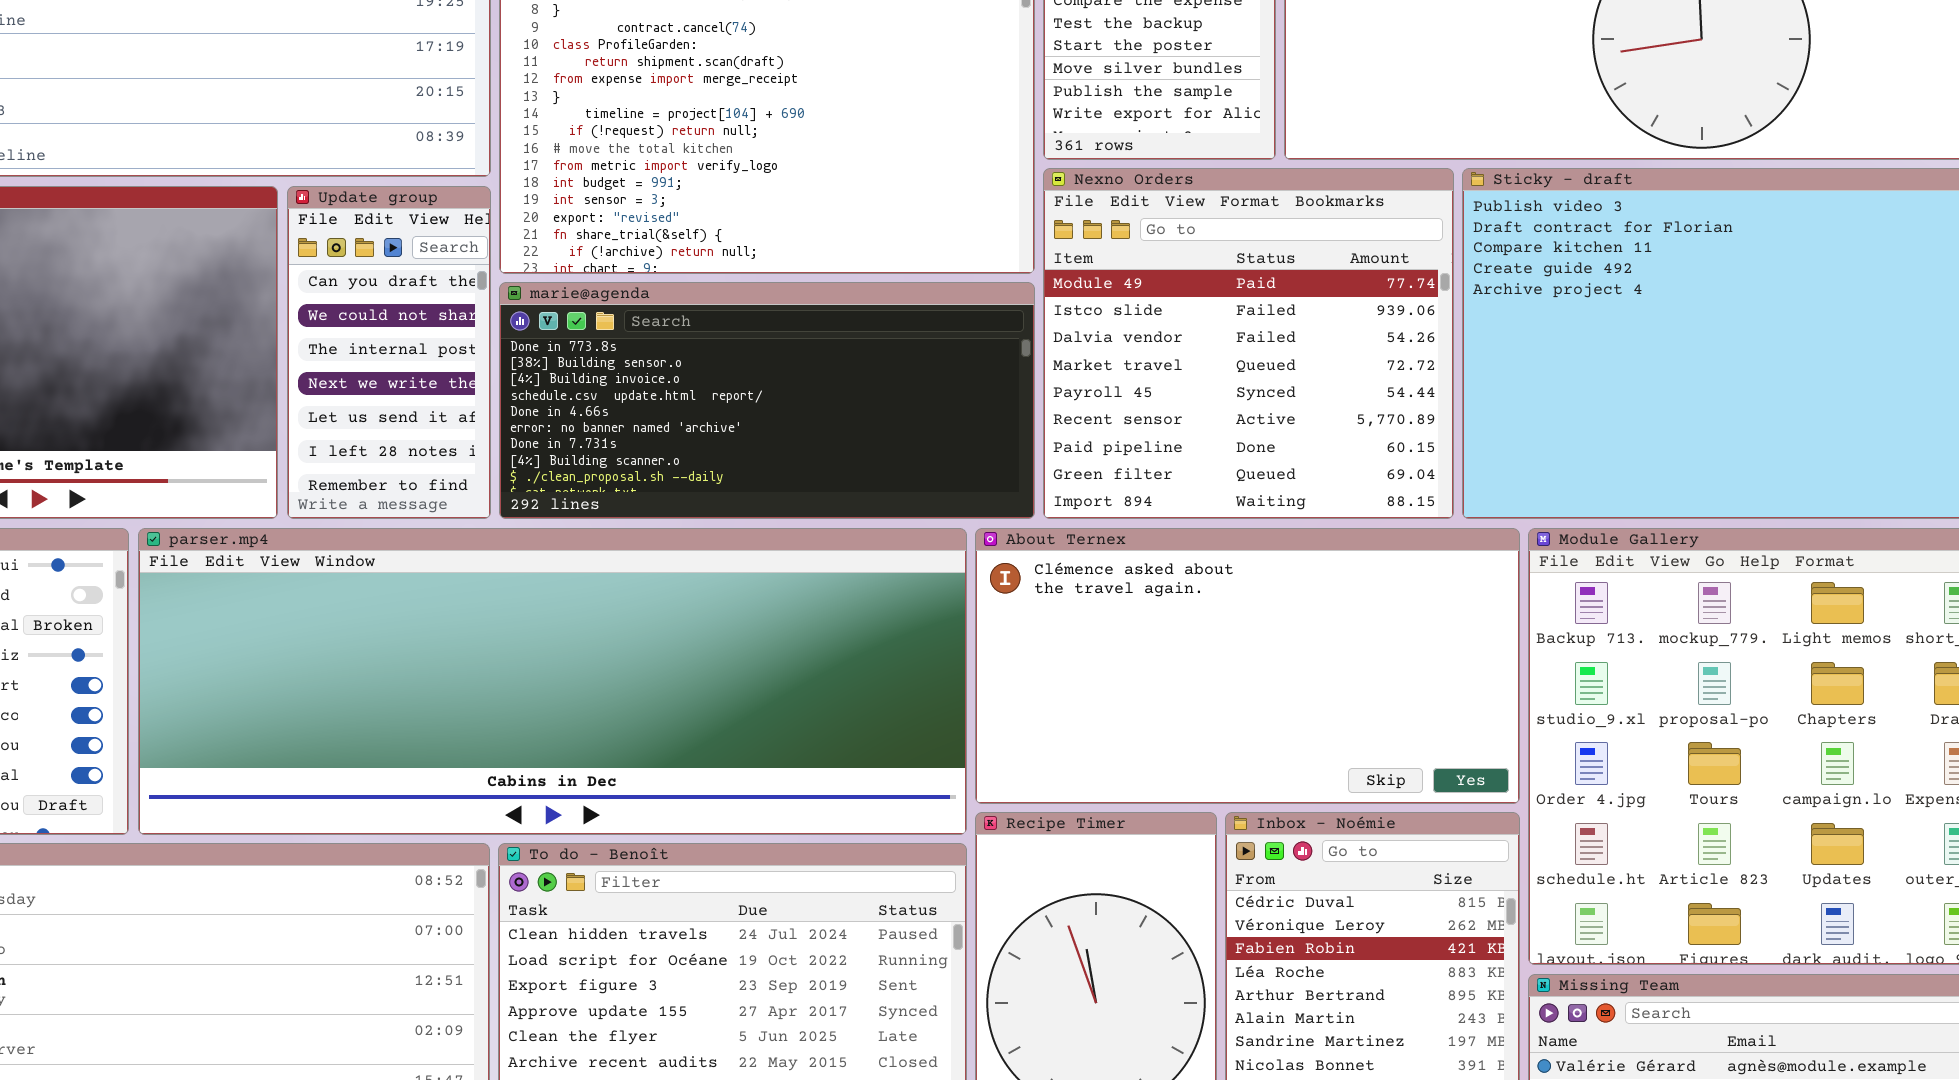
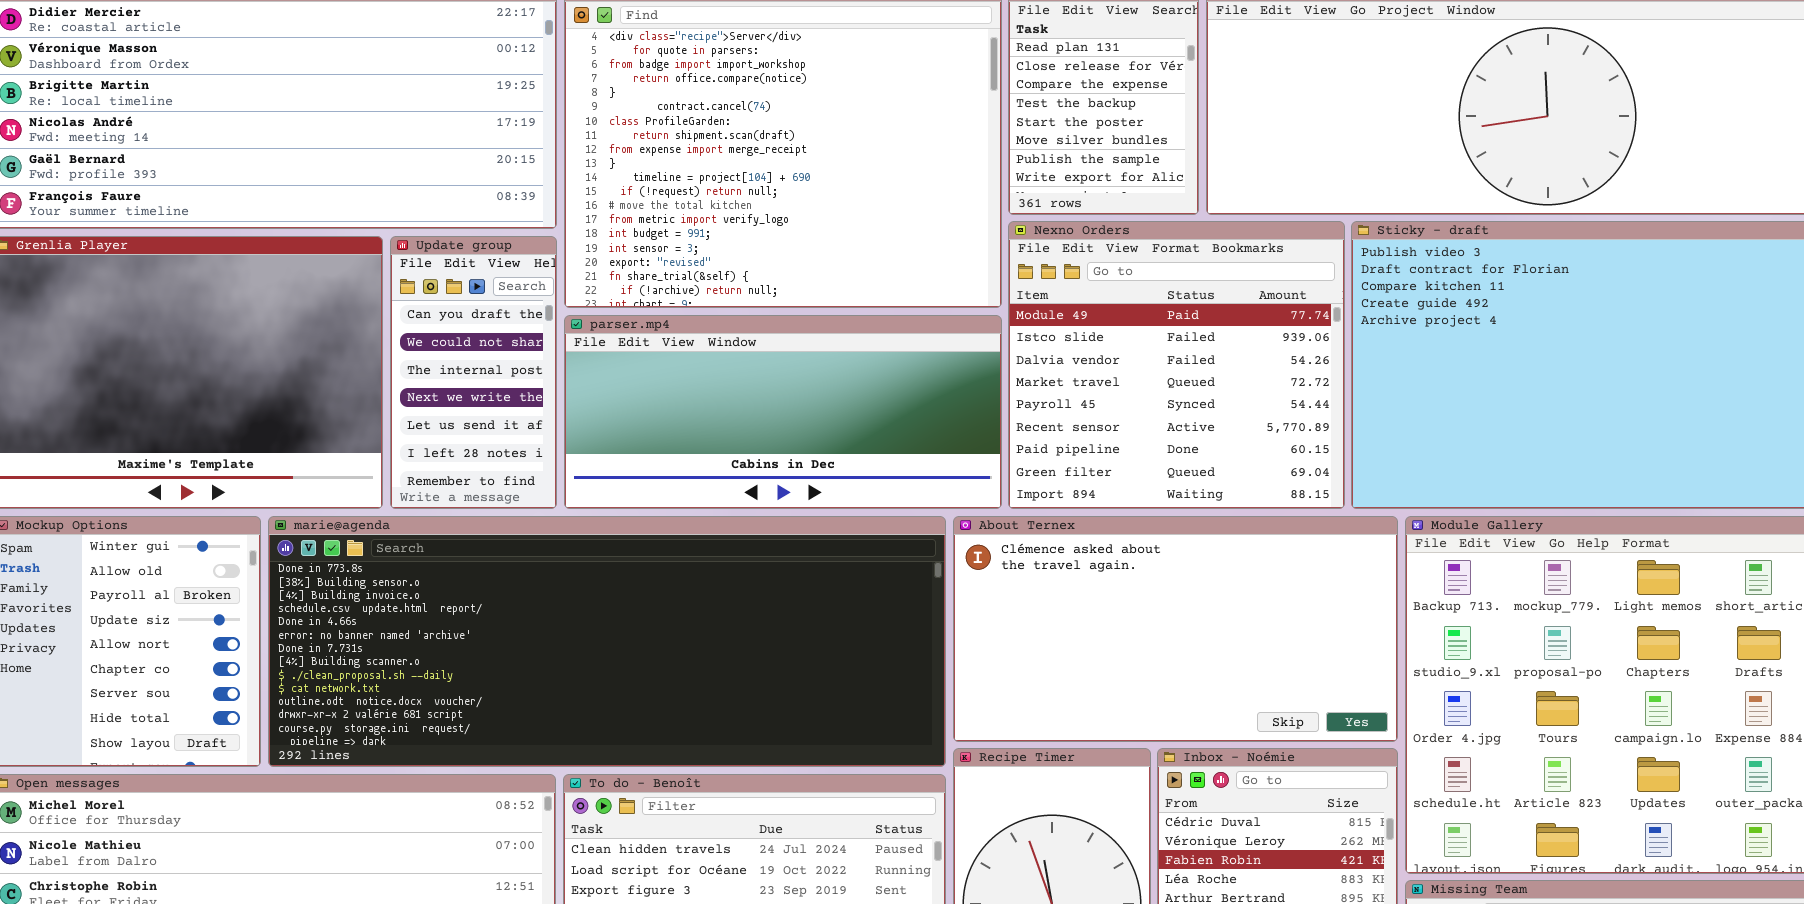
marie@agenda: [499,282,1035,519] -> [268,516,946,767], moved, resized
parser.mp4: [138,528,967,835] -> [564,315,1002,509], moved, resized

